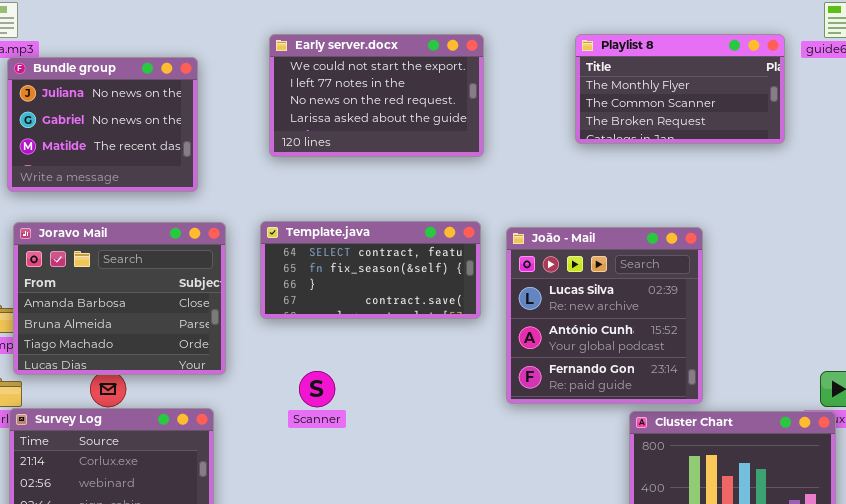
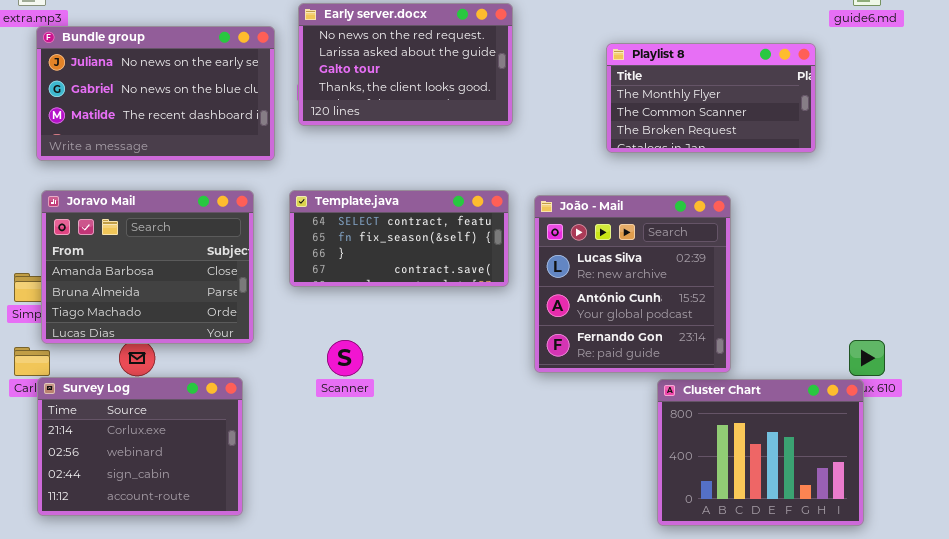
Early server.docx: [269,34,484,157] -> [298,3,513,126], scrolled down 2 rows
Playlist 8: [575,34,785,144] -> [606,43,816,153], moved
Bundle group: [7,57,198,192] -> [36,26,275,161], resized

